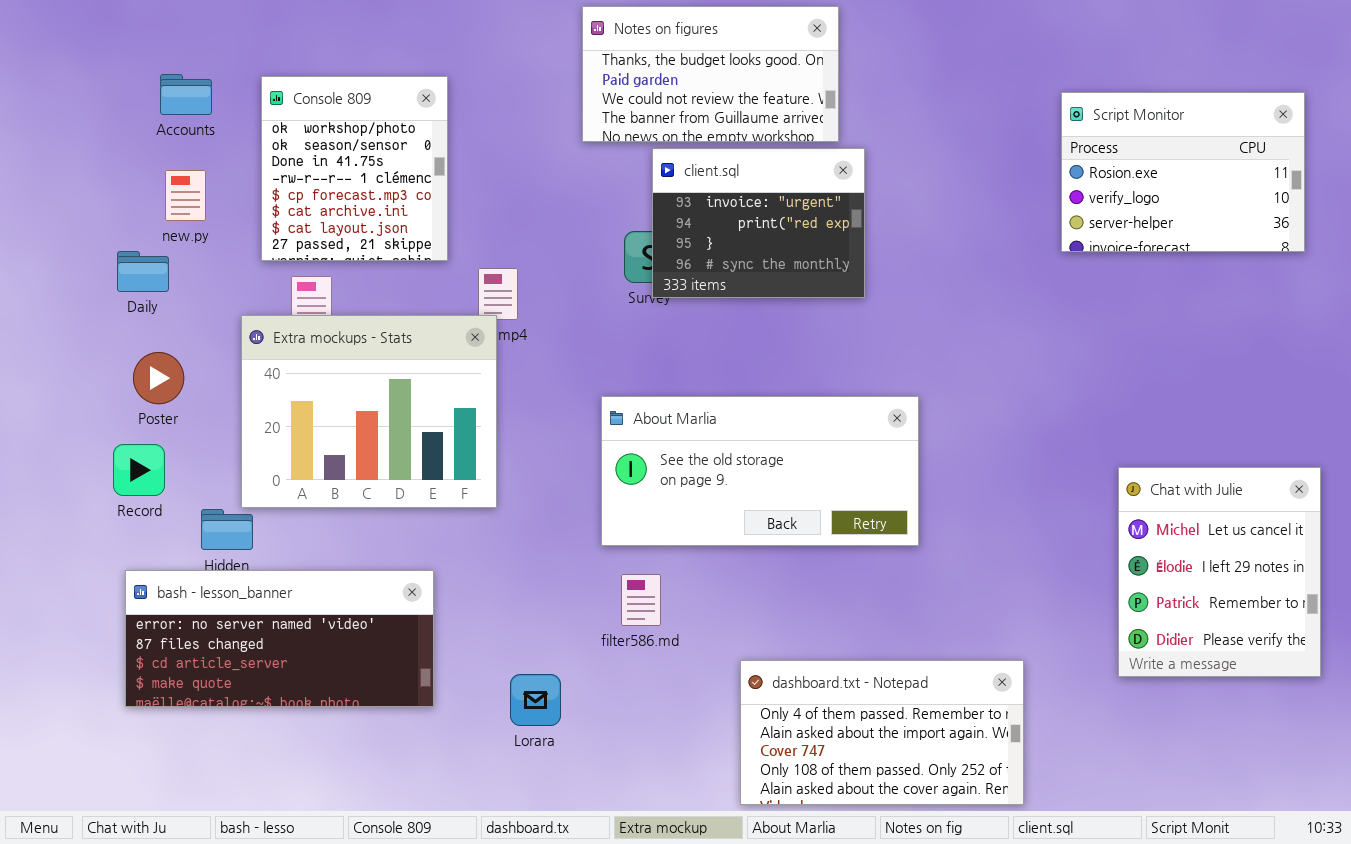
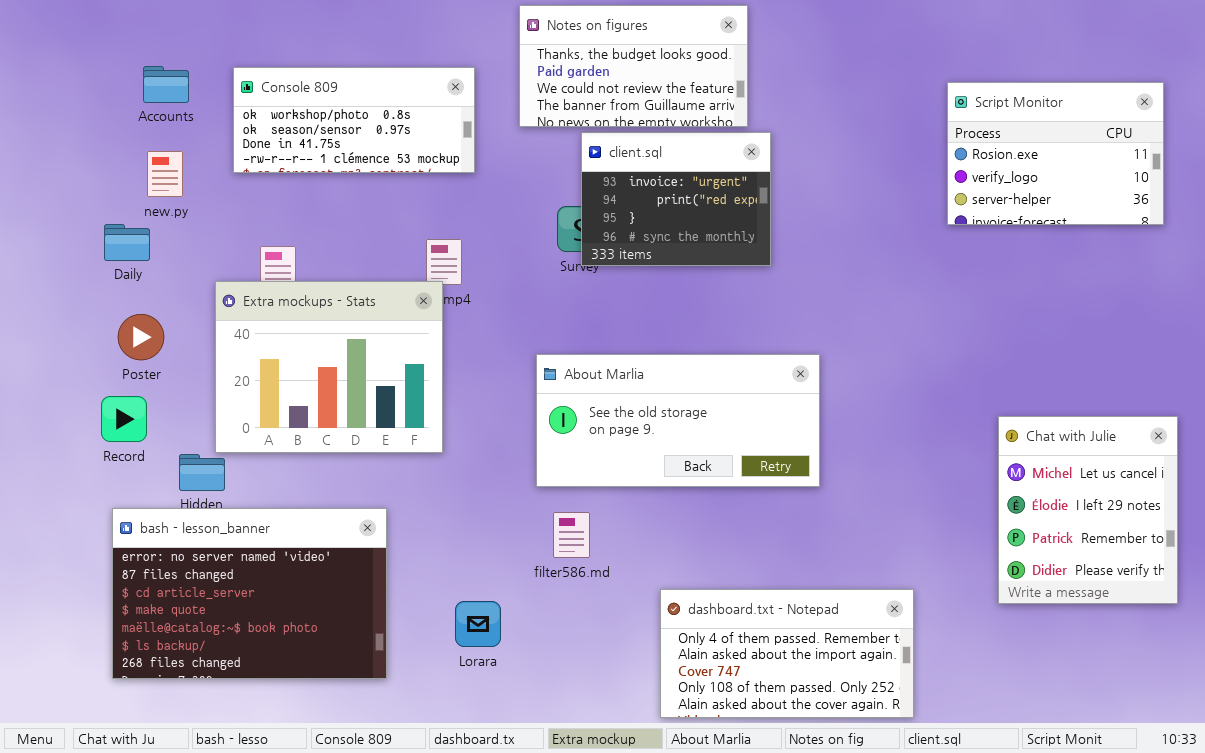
Console 809: [261,76,448,261] -> [233,67,475,173], resized
bash - lesson_banner: [125,570,434,707] -> [112,508,387,679], resized

